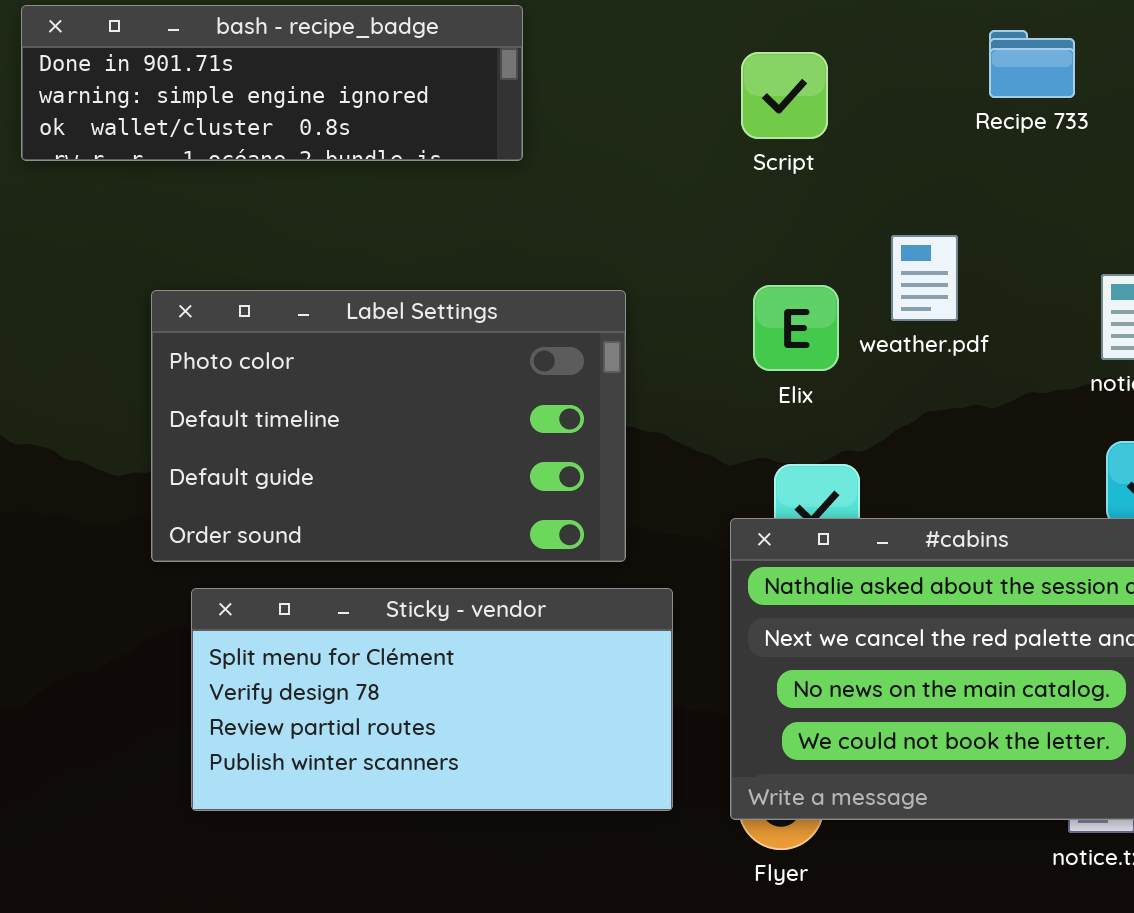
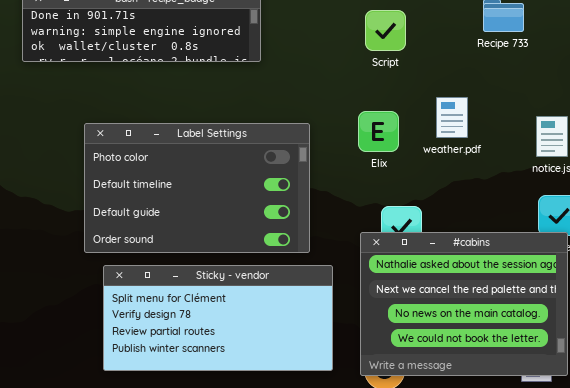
Elix: [753,285,839,371] -> [358,111,399,152], moved

